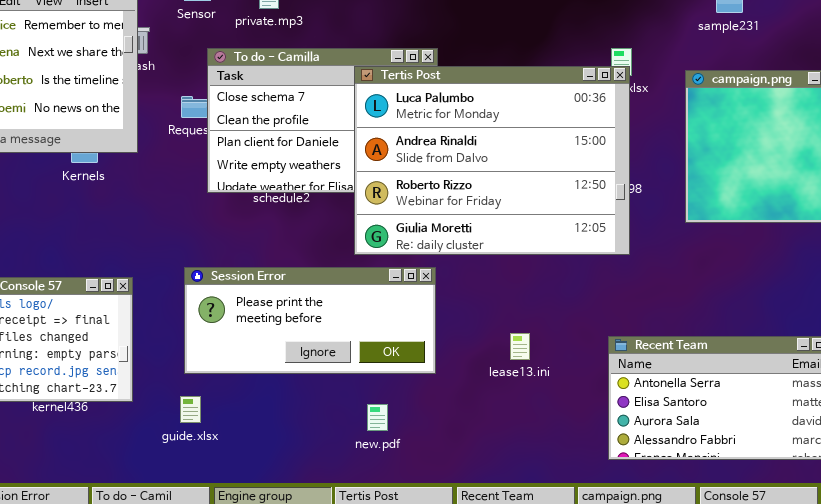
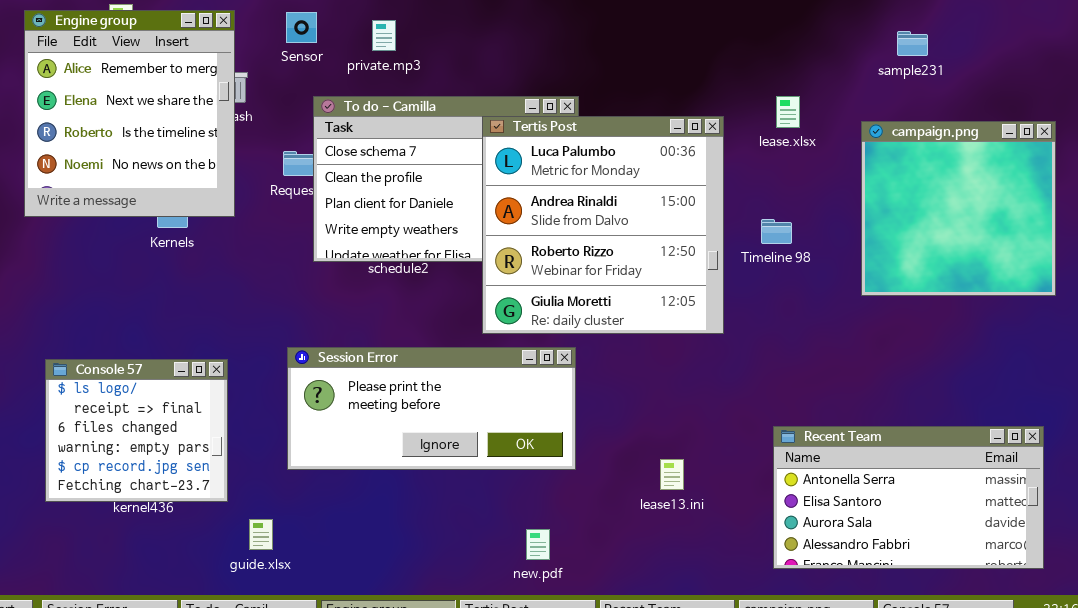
Tertis Post: [354,66,630,255] -> [482,116,724,334], resized
lease13.ini: [510,333,530,360] -> [660,459,684,490], moved
guide.xlsx: [180,396,201,423] -> [249,519,273,550], moved
new.pdf: [367,404,388,431] -> [526,529,550,560], moved

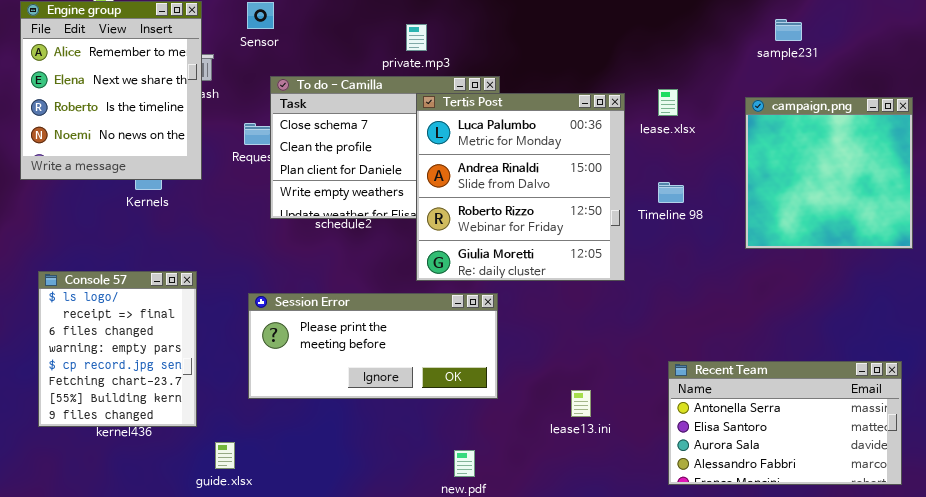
private.mp3: [372,20,396,51] -> [406,24,427,51], moved
lease.xlsx: [776,96,800,128] -> [658,89,678,116], moved
Console 57: [45,359,228,502] -> [38,271,197,427], resized

